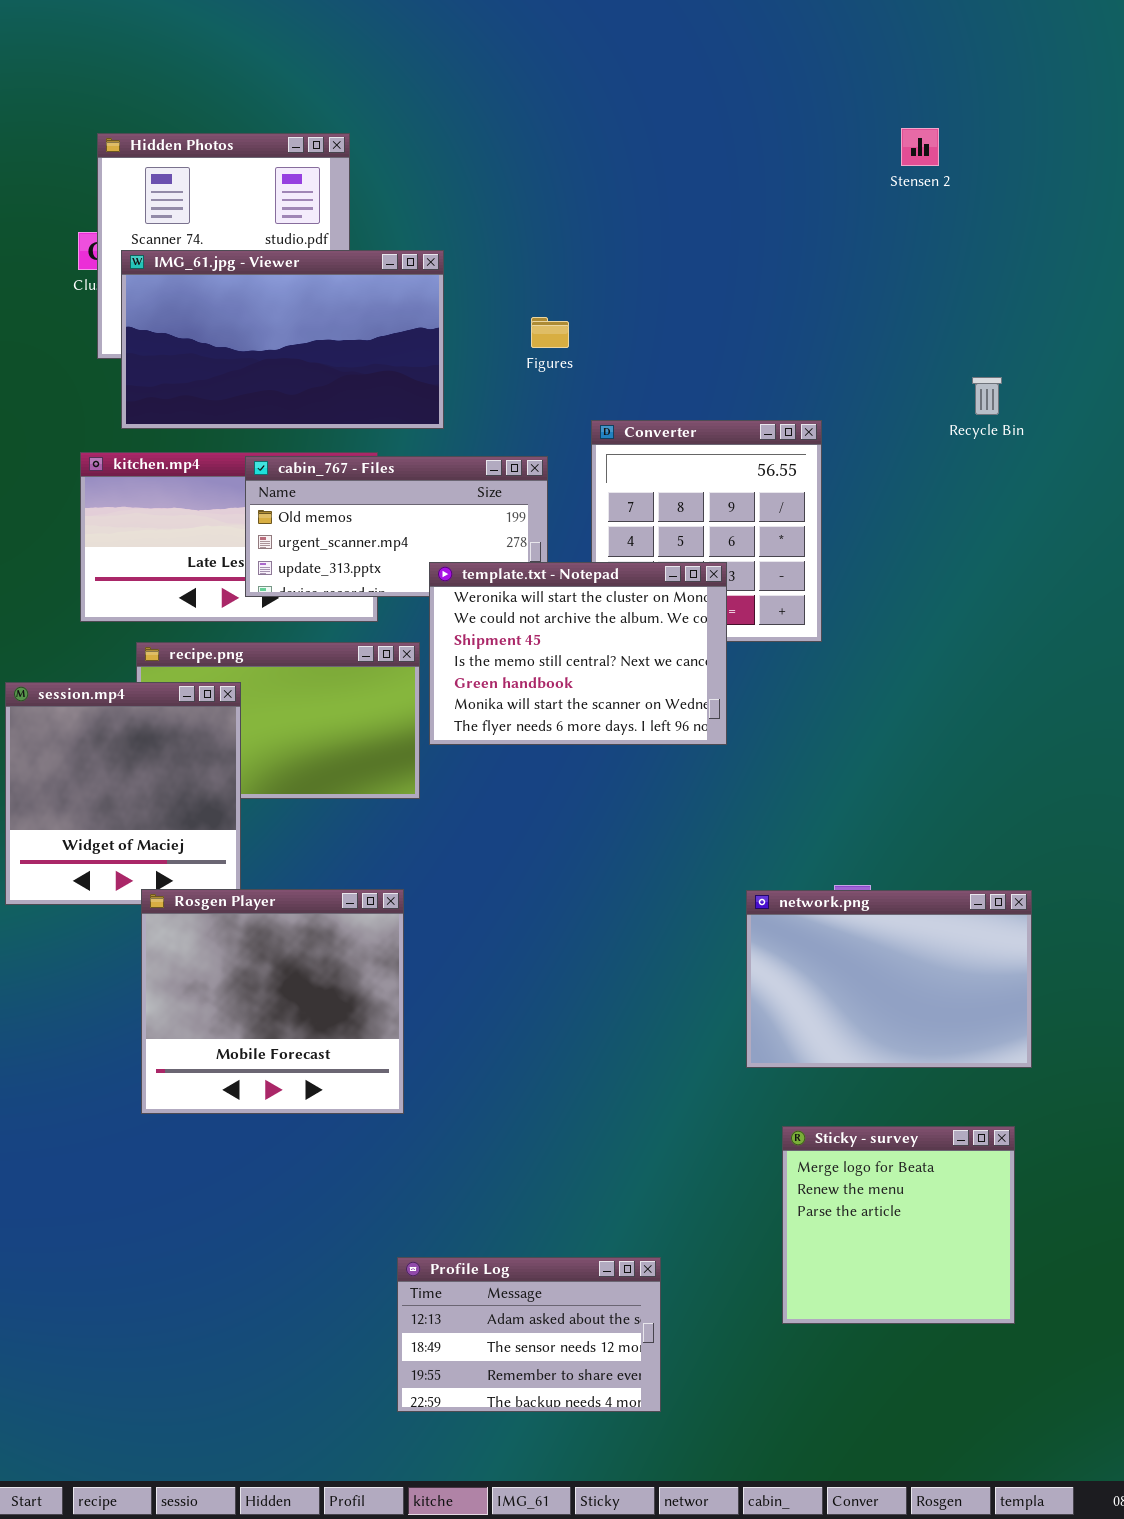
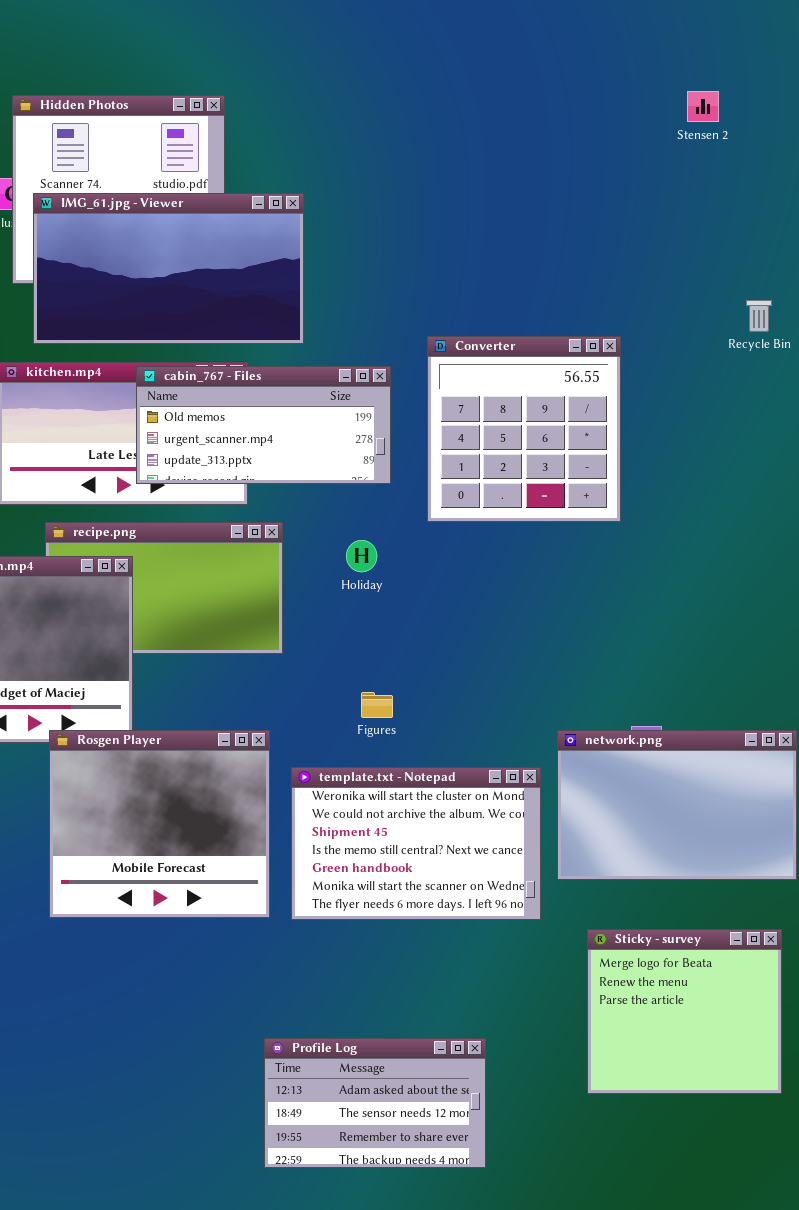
Figures: [531,317,569,348] -> [361,692,393,718], moved
template.txt - Notepad: [429,562,727,745] -> [291,767,541,920], moved

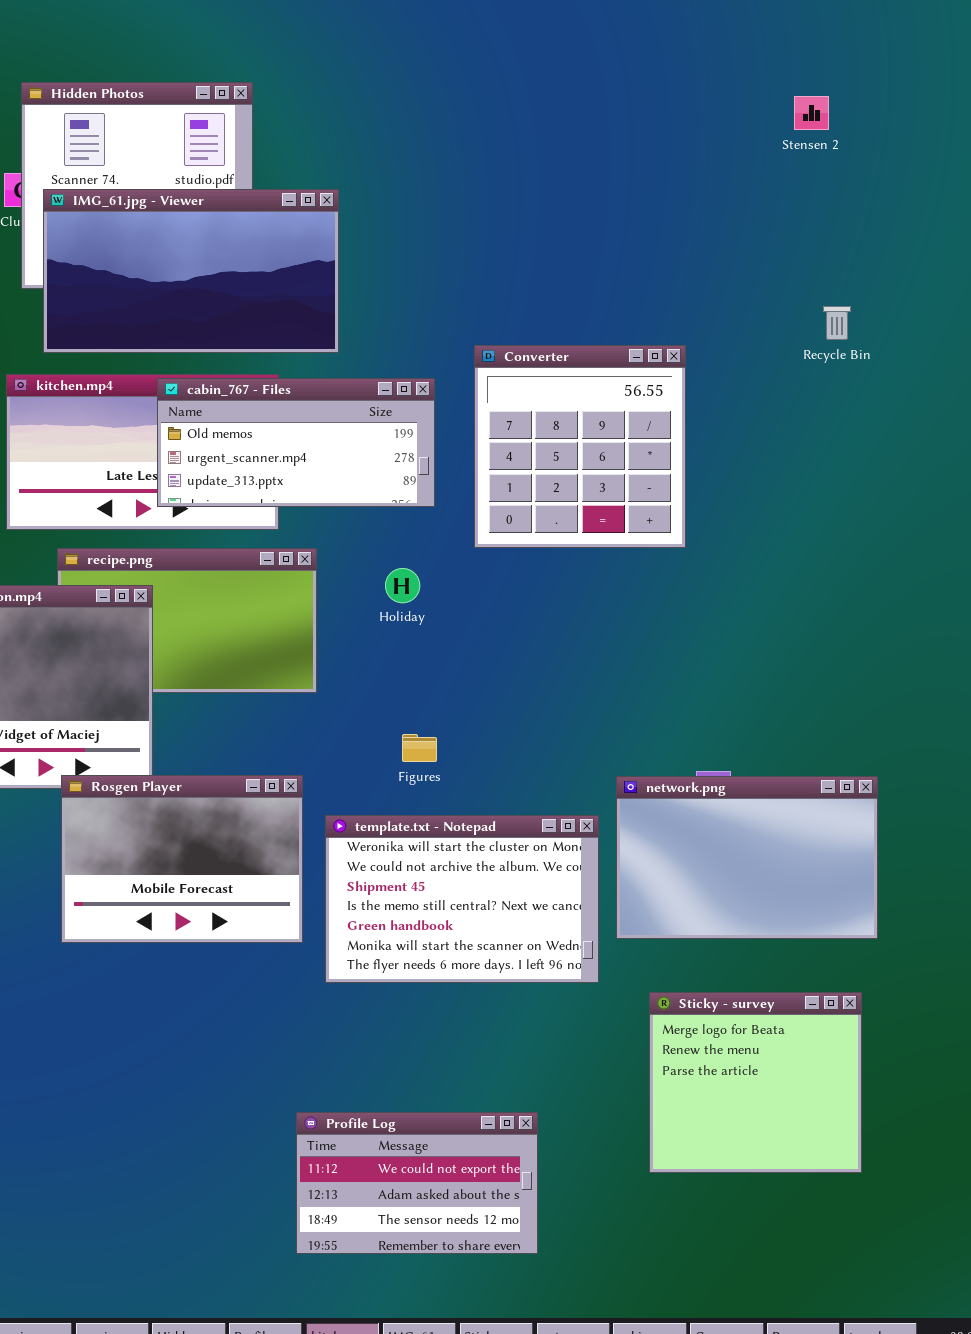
Stensen 2: [687,91,719,122] -> [794,96,829,130], moved
Rosgen Player: [49,730,270,918] -> [61,775,303,943], resized
Profile Log: [264,1038,486,1168] -> [296,1112,538,1254], scrolled up 1 row

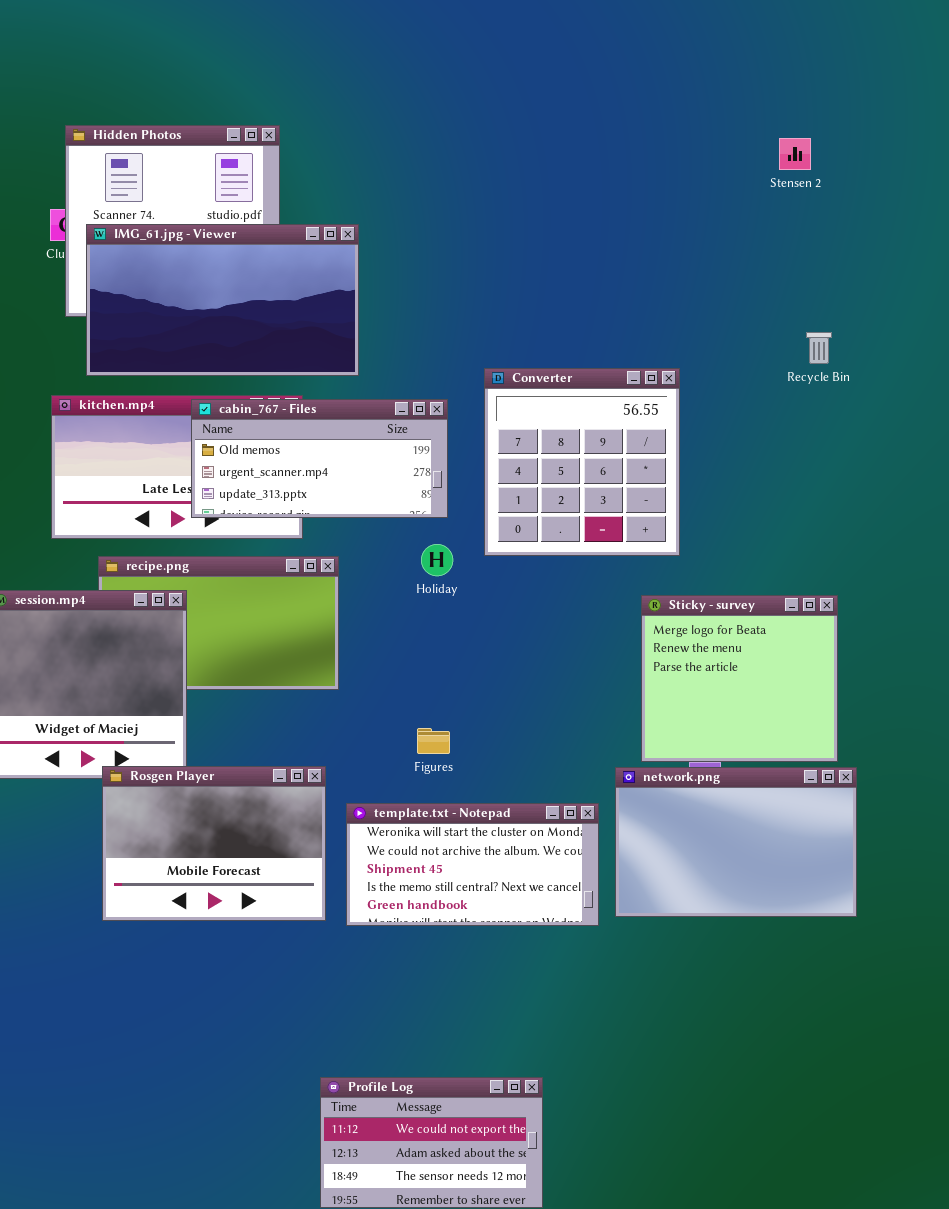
Holiday: [385,568,420,603] -> [421,544,453,576], moved
template.txt - Notepad: [325,815,599,983] -> [346,803,599,926], resized
Sticky - survey: [649,992,862,1173] -> [641,595,838,762], moved

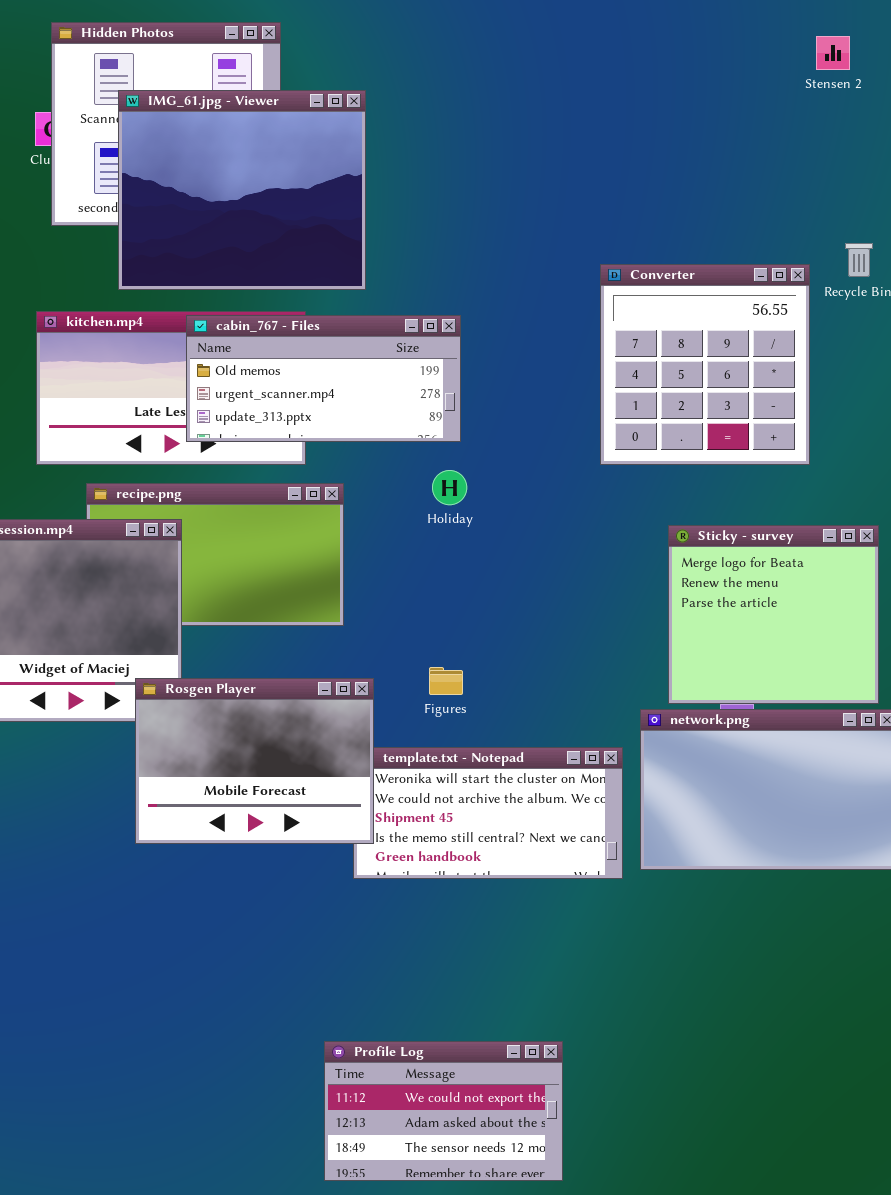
IMG_61.jpg - Viewer: [86,224,359,376] -> [118,90,366,290], resized
Converter: [484,368,680,556] -> [600,264,810,465], moved
Rosgen Player: [102,766,326,921] -> [135,678,374,844], moved

